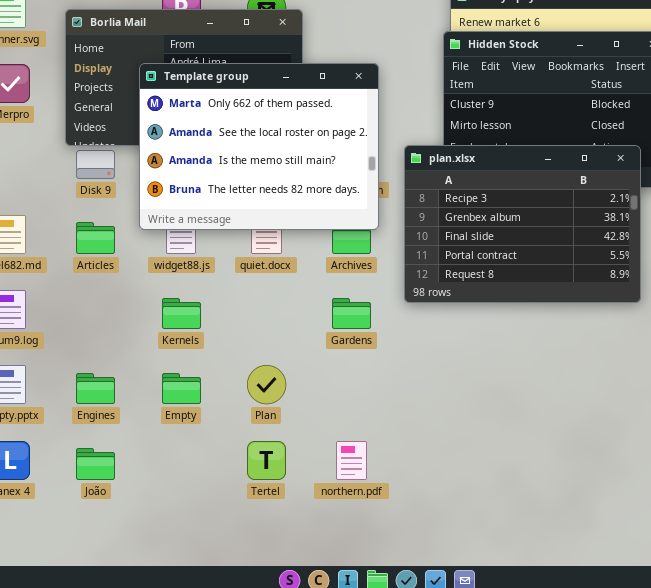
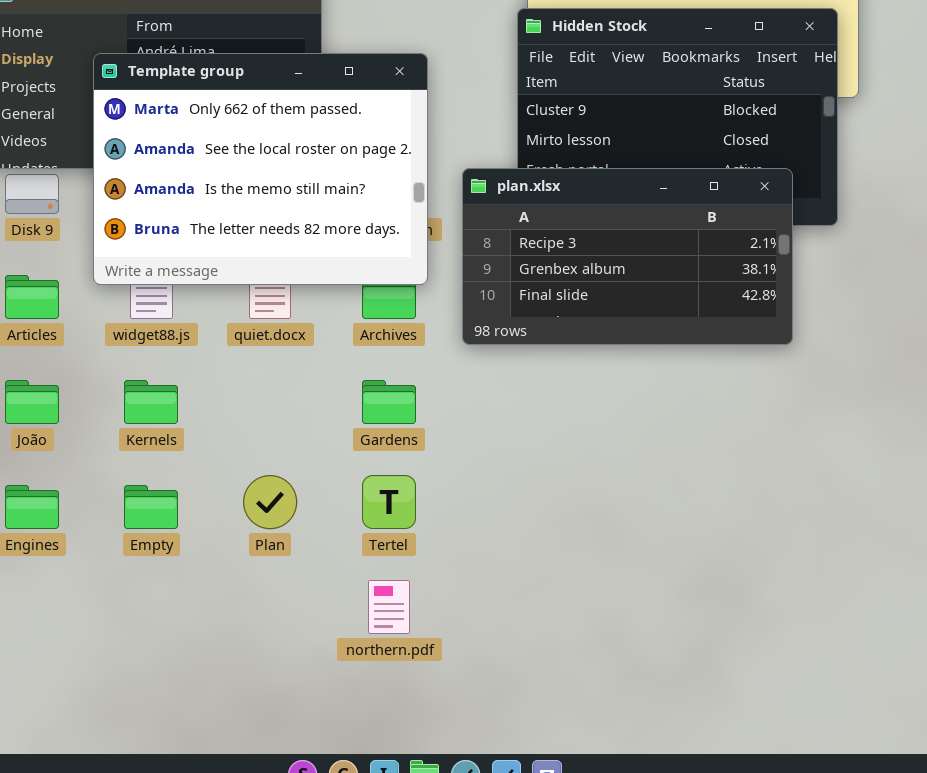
plan.xlsx: [404,145,641,303] -> [462,168,793,345], resized
Tertel: [247,441,286,480] -> [362,475,416,529], moved
João: [76,448,115,480] -> [5,380,59,424], moved

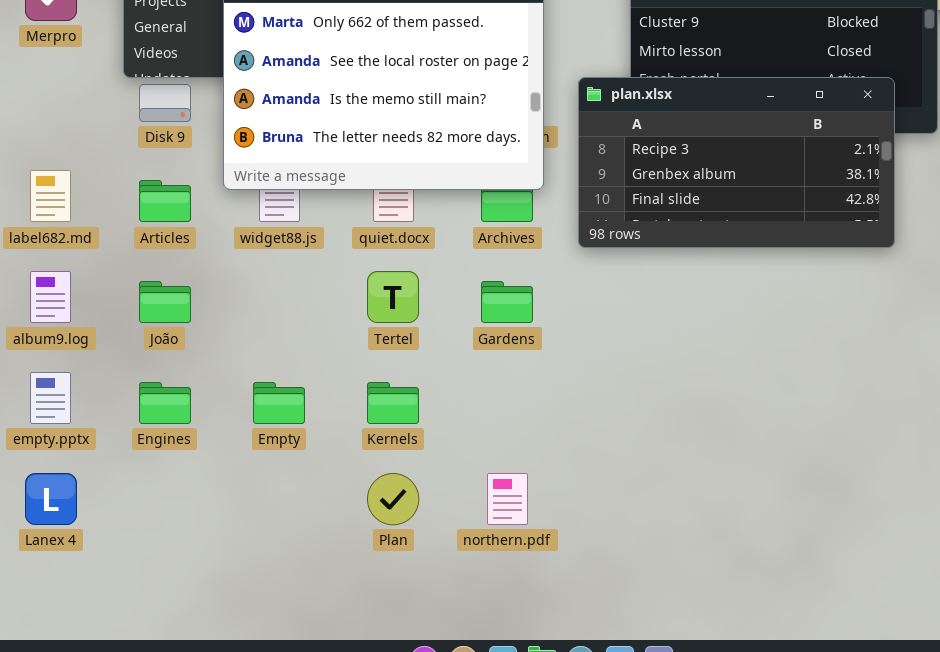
Kernels: [124,380,178,424] -> [367,382,419,424], moved
Plan: [243,475,297,529] -> [367,473,419,525], moved
Tertel: [362,475,416,529] -> [367,271,419,323], moved

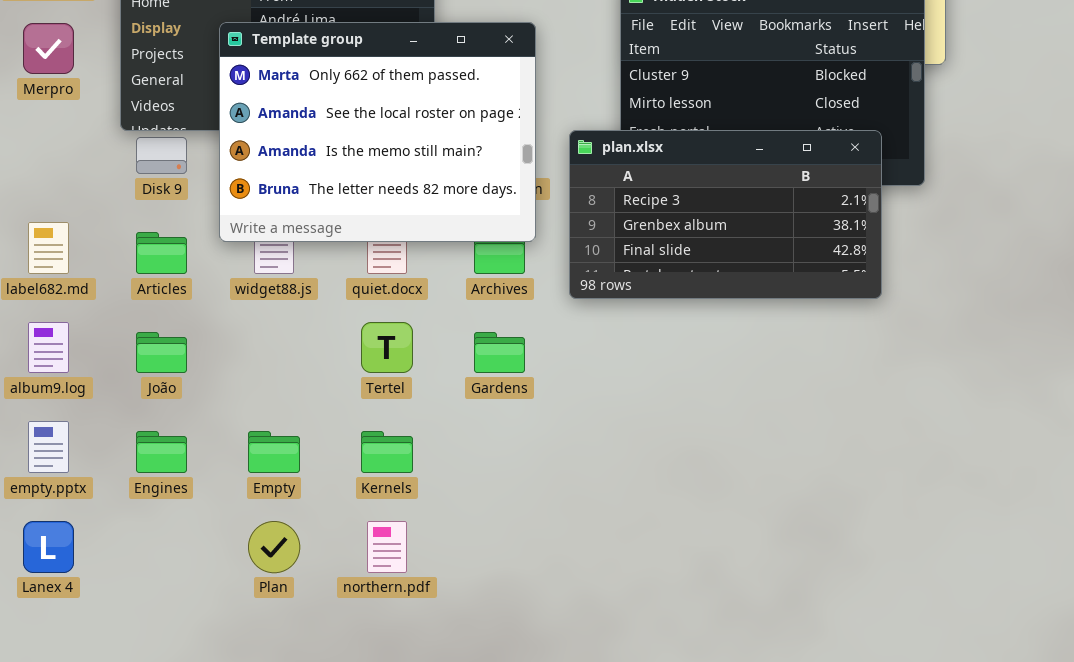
Plan: [367,473,419,525] -> [248,521,300,573], moved
northern.pdf: [487,473,528,525] -> [367,521,407,573], moved

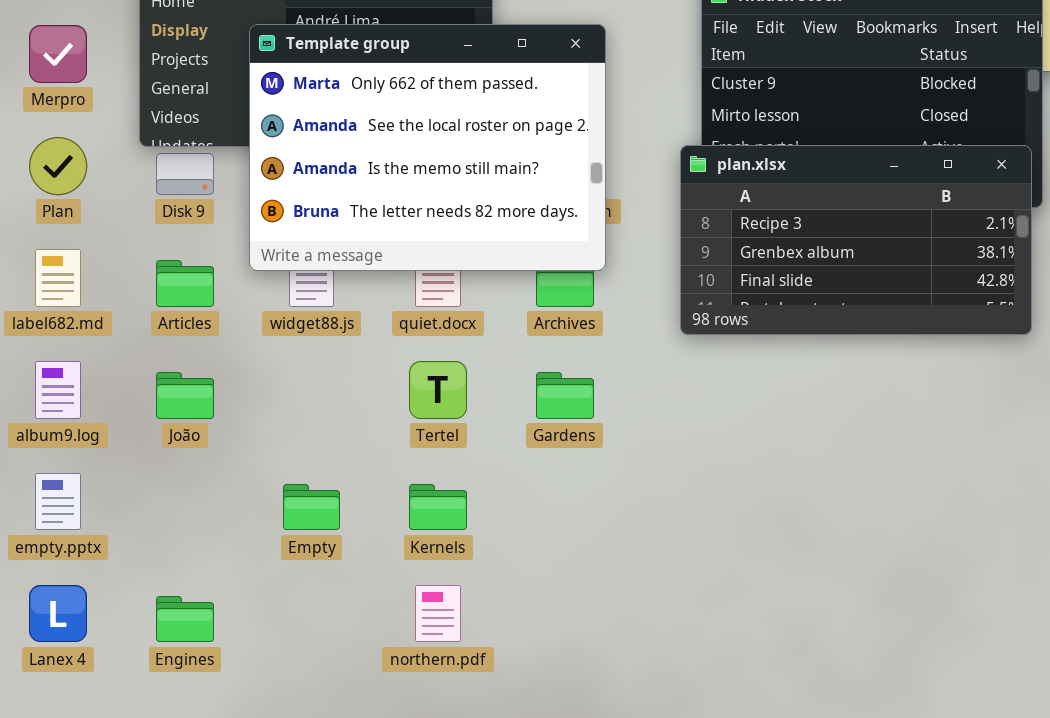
plan.xlsx: [569,130,882,299] -> [680,145,1032,335], moved
Engines: [136,431,187,473] -> [156,596,214,642], moved
Plan: [248,521,300,573] -> [29,137,87,195], moved

